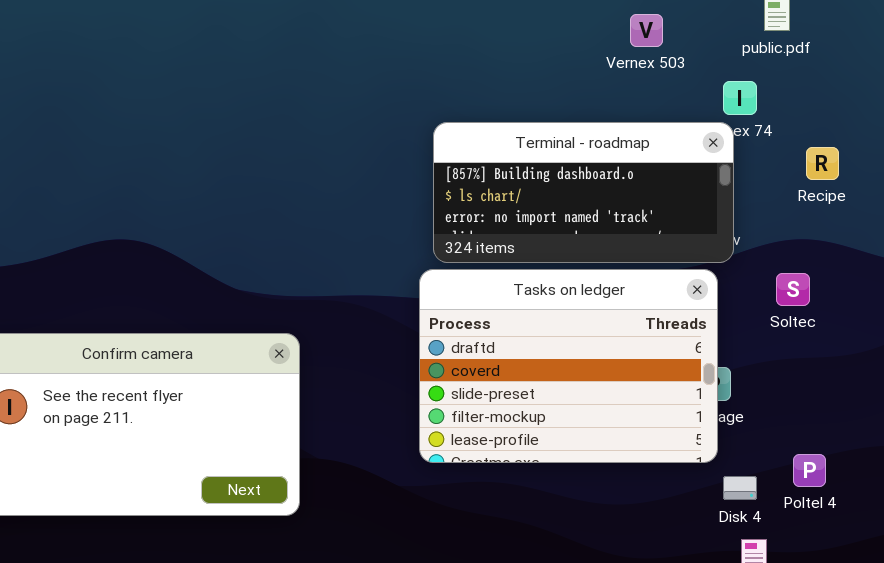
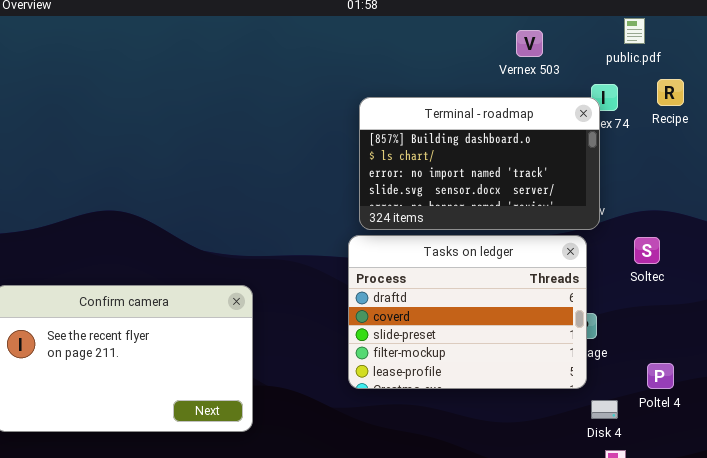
Terminal - roadmap: [433,122,734,263] -> [359,97,600,230], resized
Recipe: [806,147,839,180] -> [657,79,684,106], moved
Poltel 4: [793,454,826,487] -> [647,363,674,389], moved

